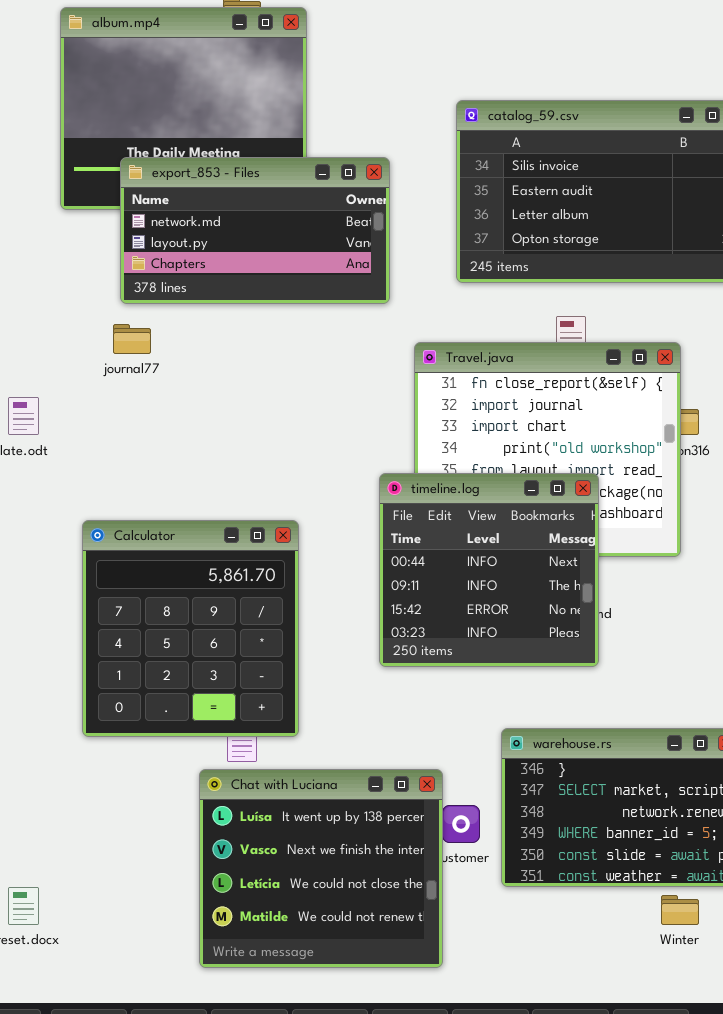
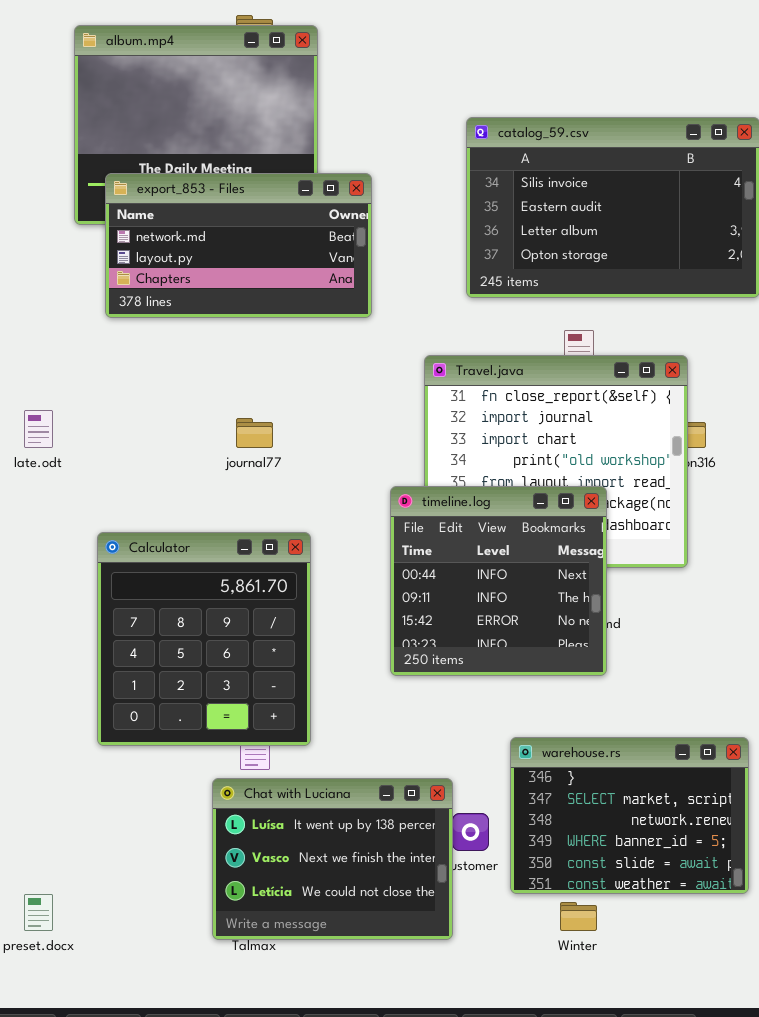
export_853 - Files: [120,157,390,304] -> [105,173,372,318], moved
journal77: [113,324,151,354] -> [236,418,273,448], moved
Chat with Luciana: [199,769,443,968] -> [212,778,453,940], resized
Winter: [661,895,699,925] -> [560,902,597,931], moved

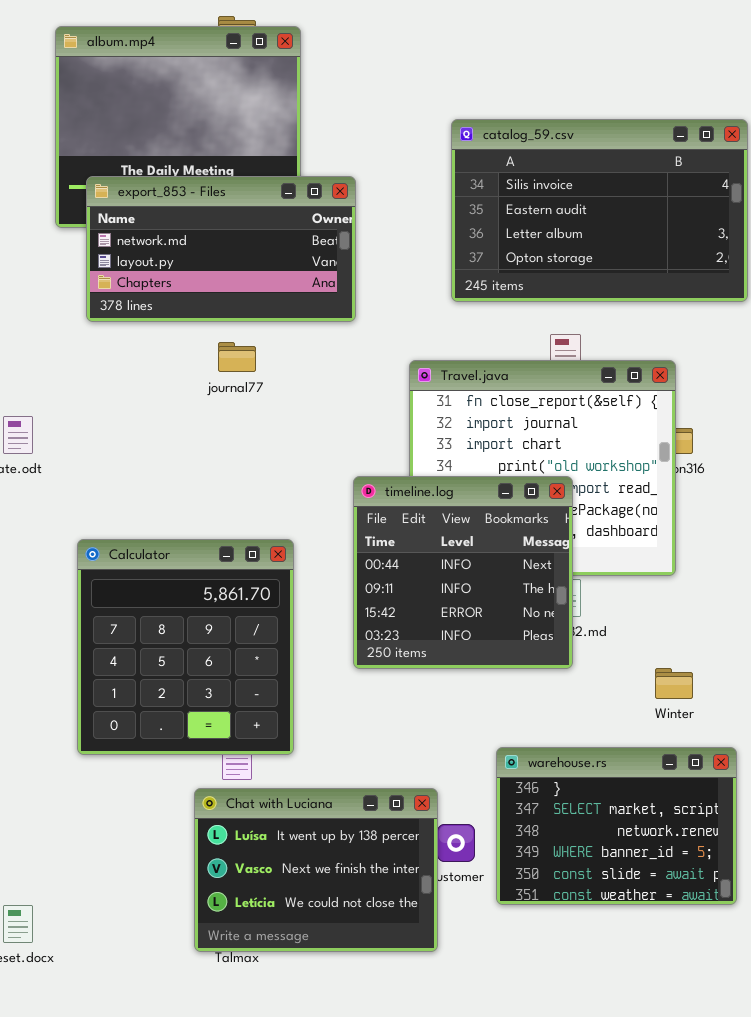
journal77: [236,418,273,448] -> [218,342,256,372], moved
timeline.log: [390,486,607,676] -> [353,476,573,669], moved
Winter: [560,902,597,931] -> [655,668,693,699], moved

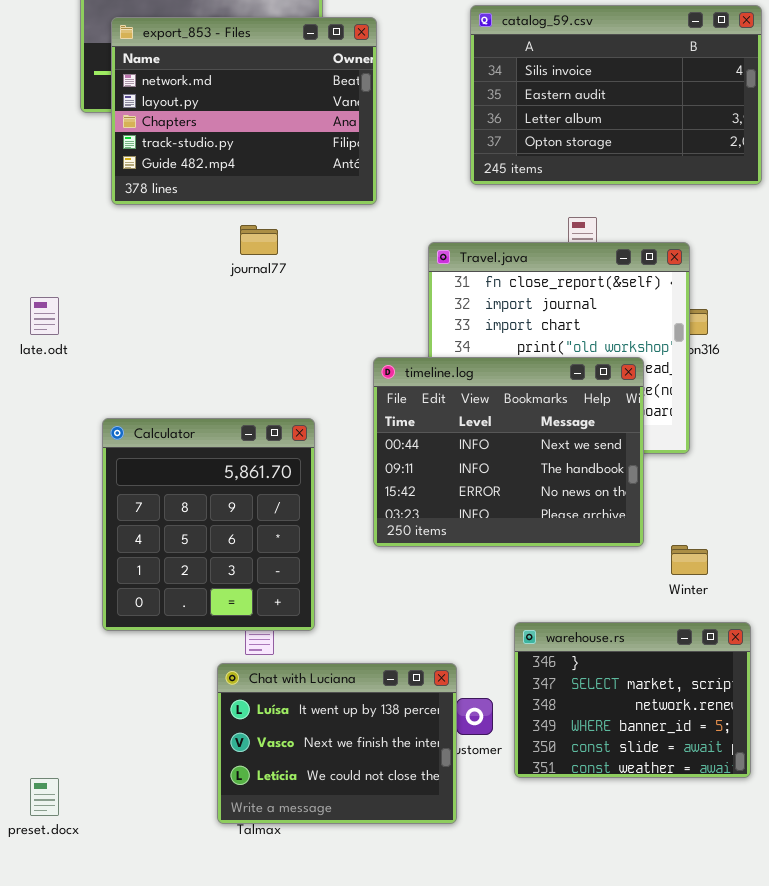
export_853 - Files: [86,176,356,322] -> [111,17,377,205], resized
timeline.log: [353,476,573,669] -> [373,357,644,547], resized

